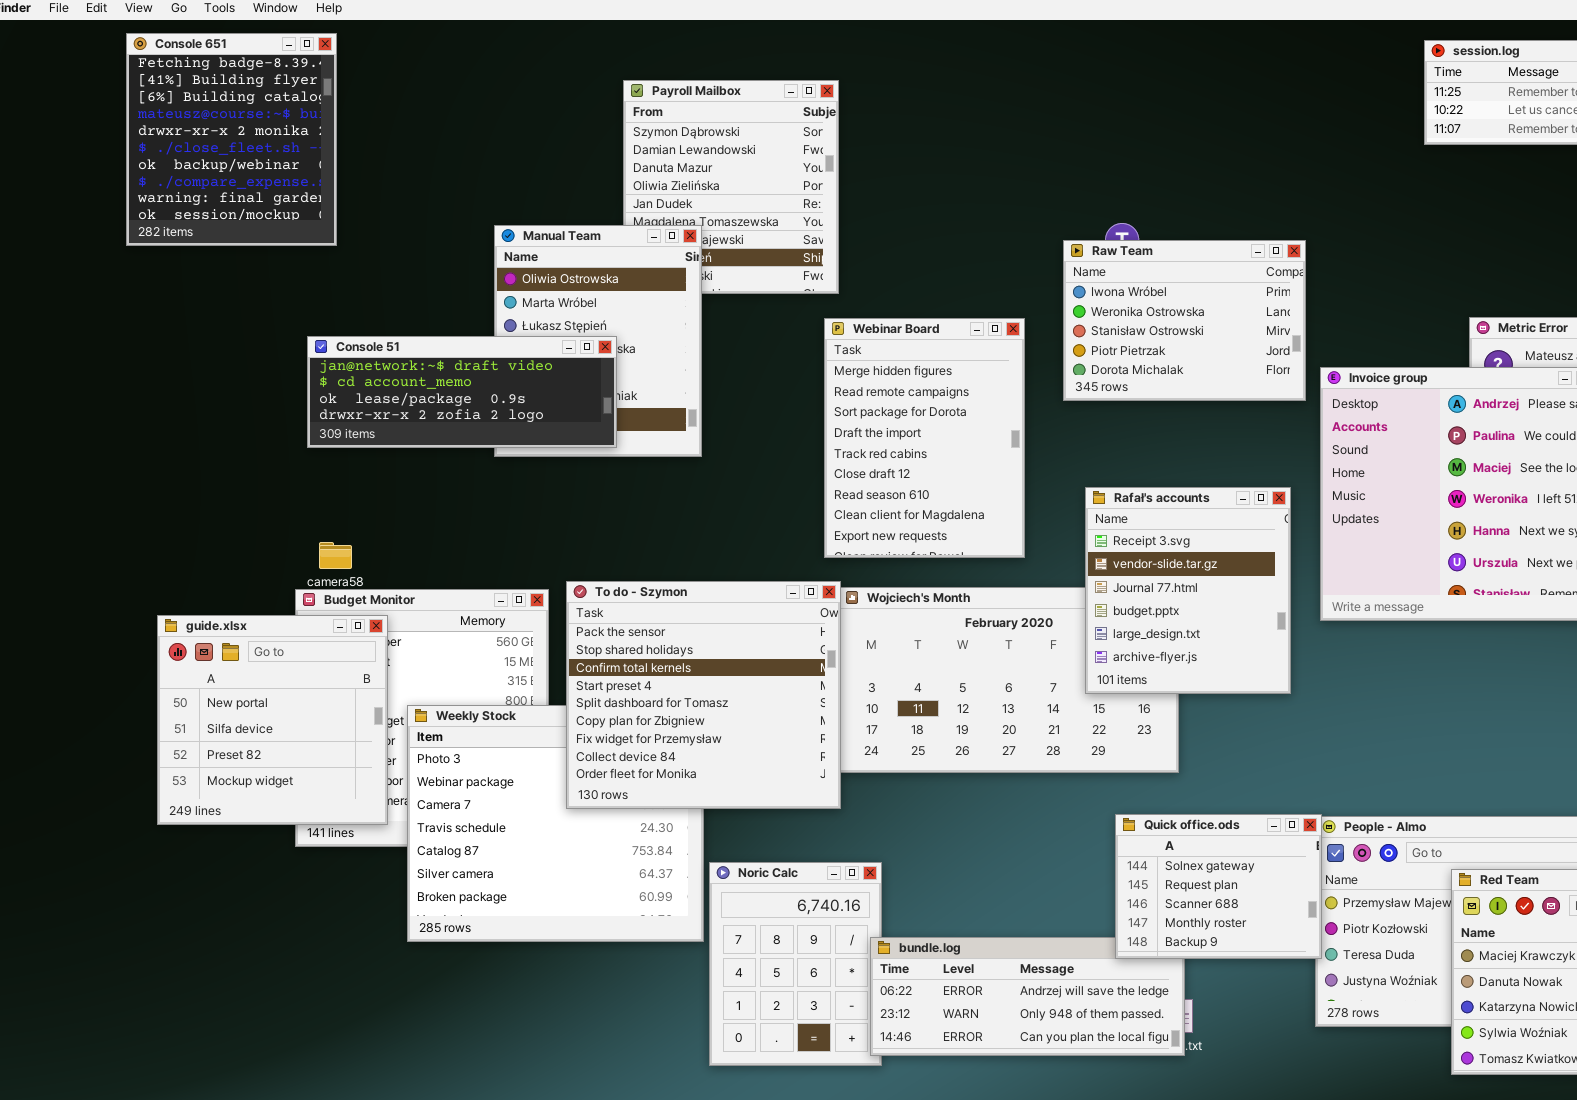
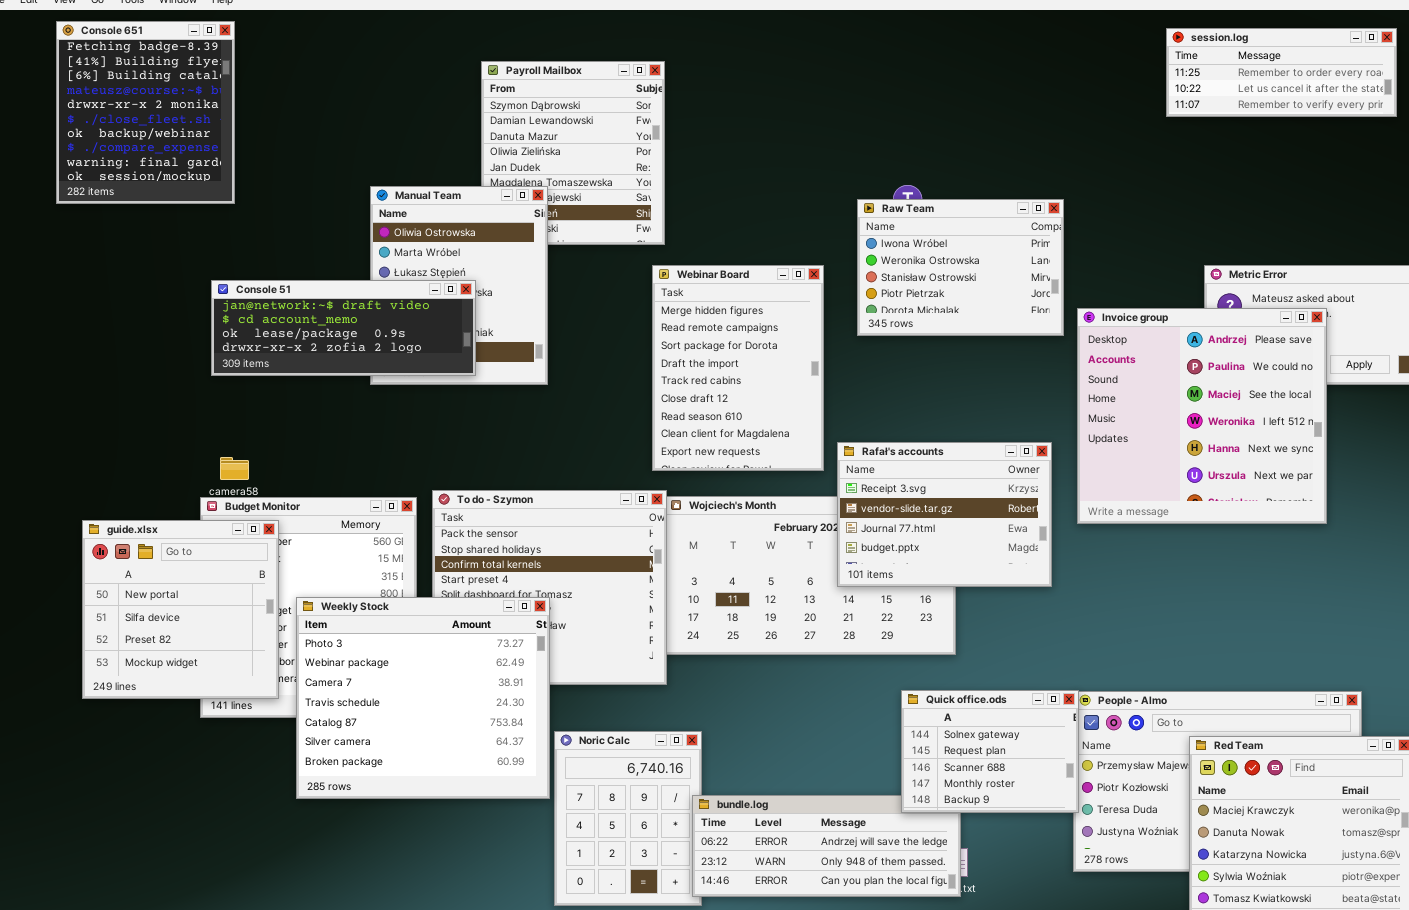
Rafał's accounts: [1085,487,1291,694] -> [837,442,1052,587], resized
Weekly Stock: [407,705,704,942] -> [296,597,550,799], raised

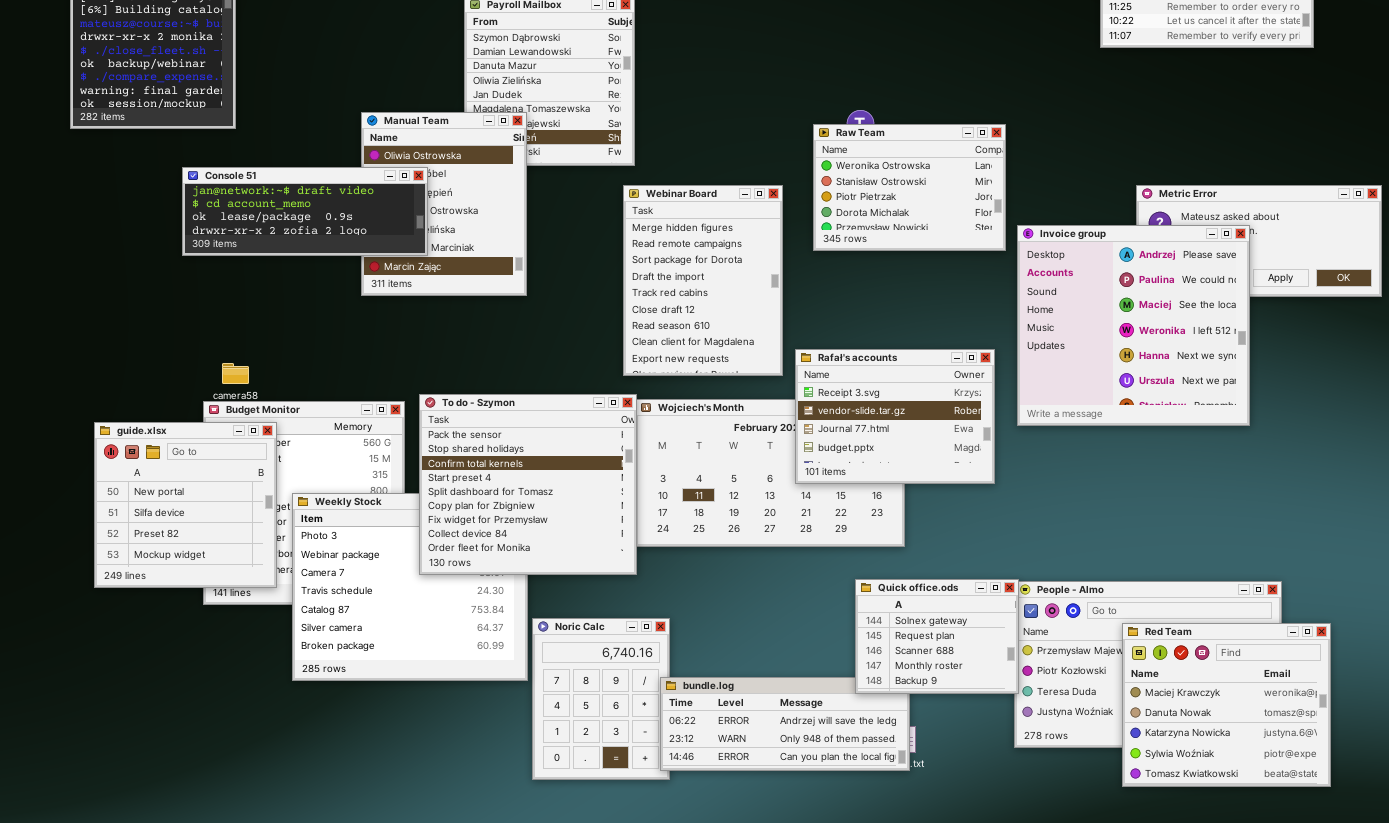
Raw Team: [857,199,1064,336] -> [813,124,1006,251], scrolled down 1 row
Console 51: [211,280,476,376] -> [182,167,428,256], moved
To do - Szymon: [432,490,667,685] -> [419,394,637,575], raised

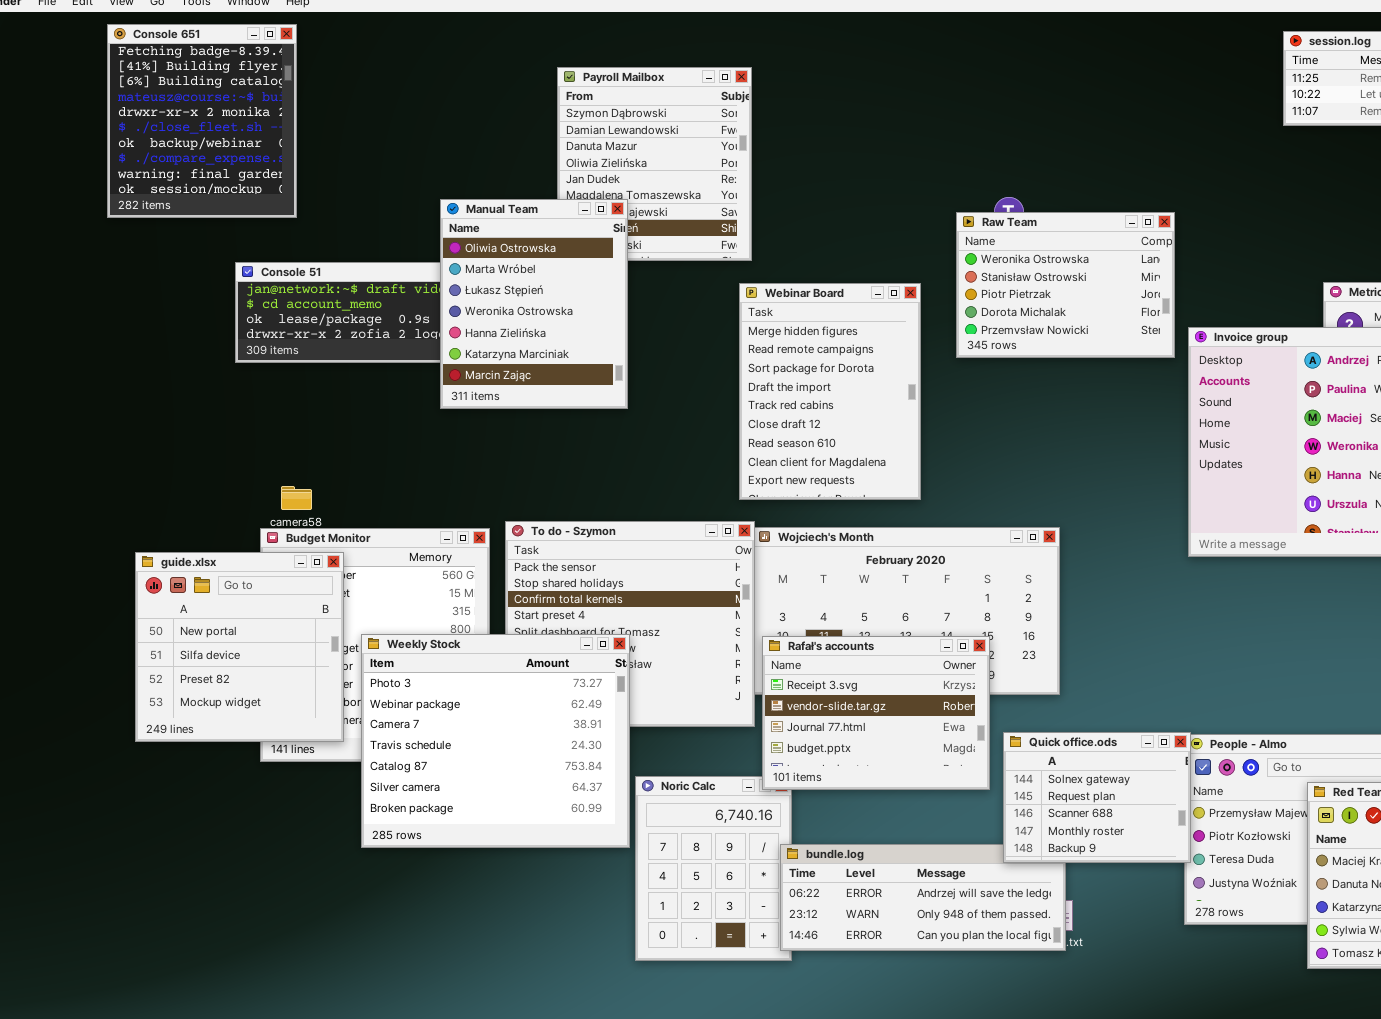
Manual Team: [361,112,527,296] -> [440,199,628,409], raised
Rafał's accounts: [795,349,995,484] -> [762,636,990,790], moved
Weekly Stock: [292,493,528,681] -> [361,634,630,848], raised

